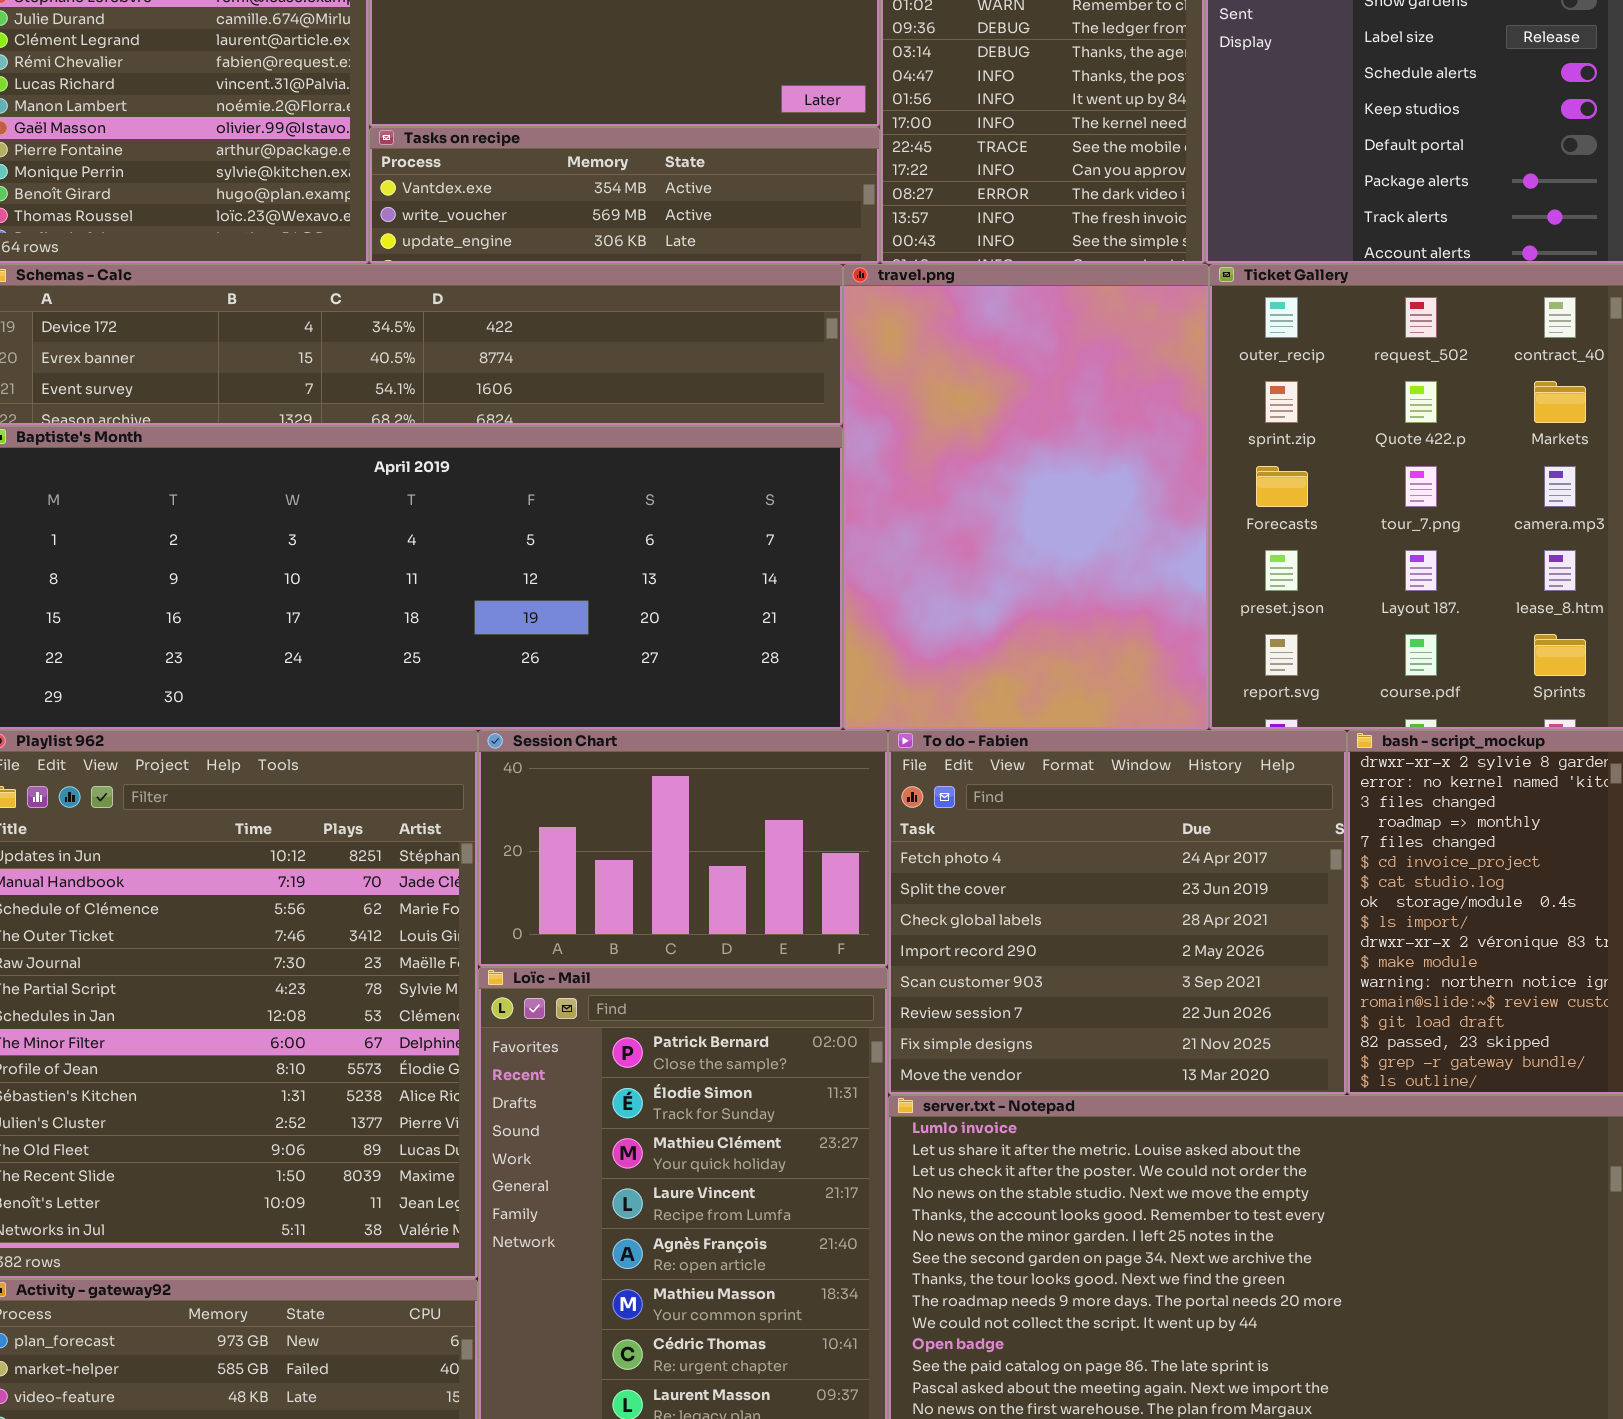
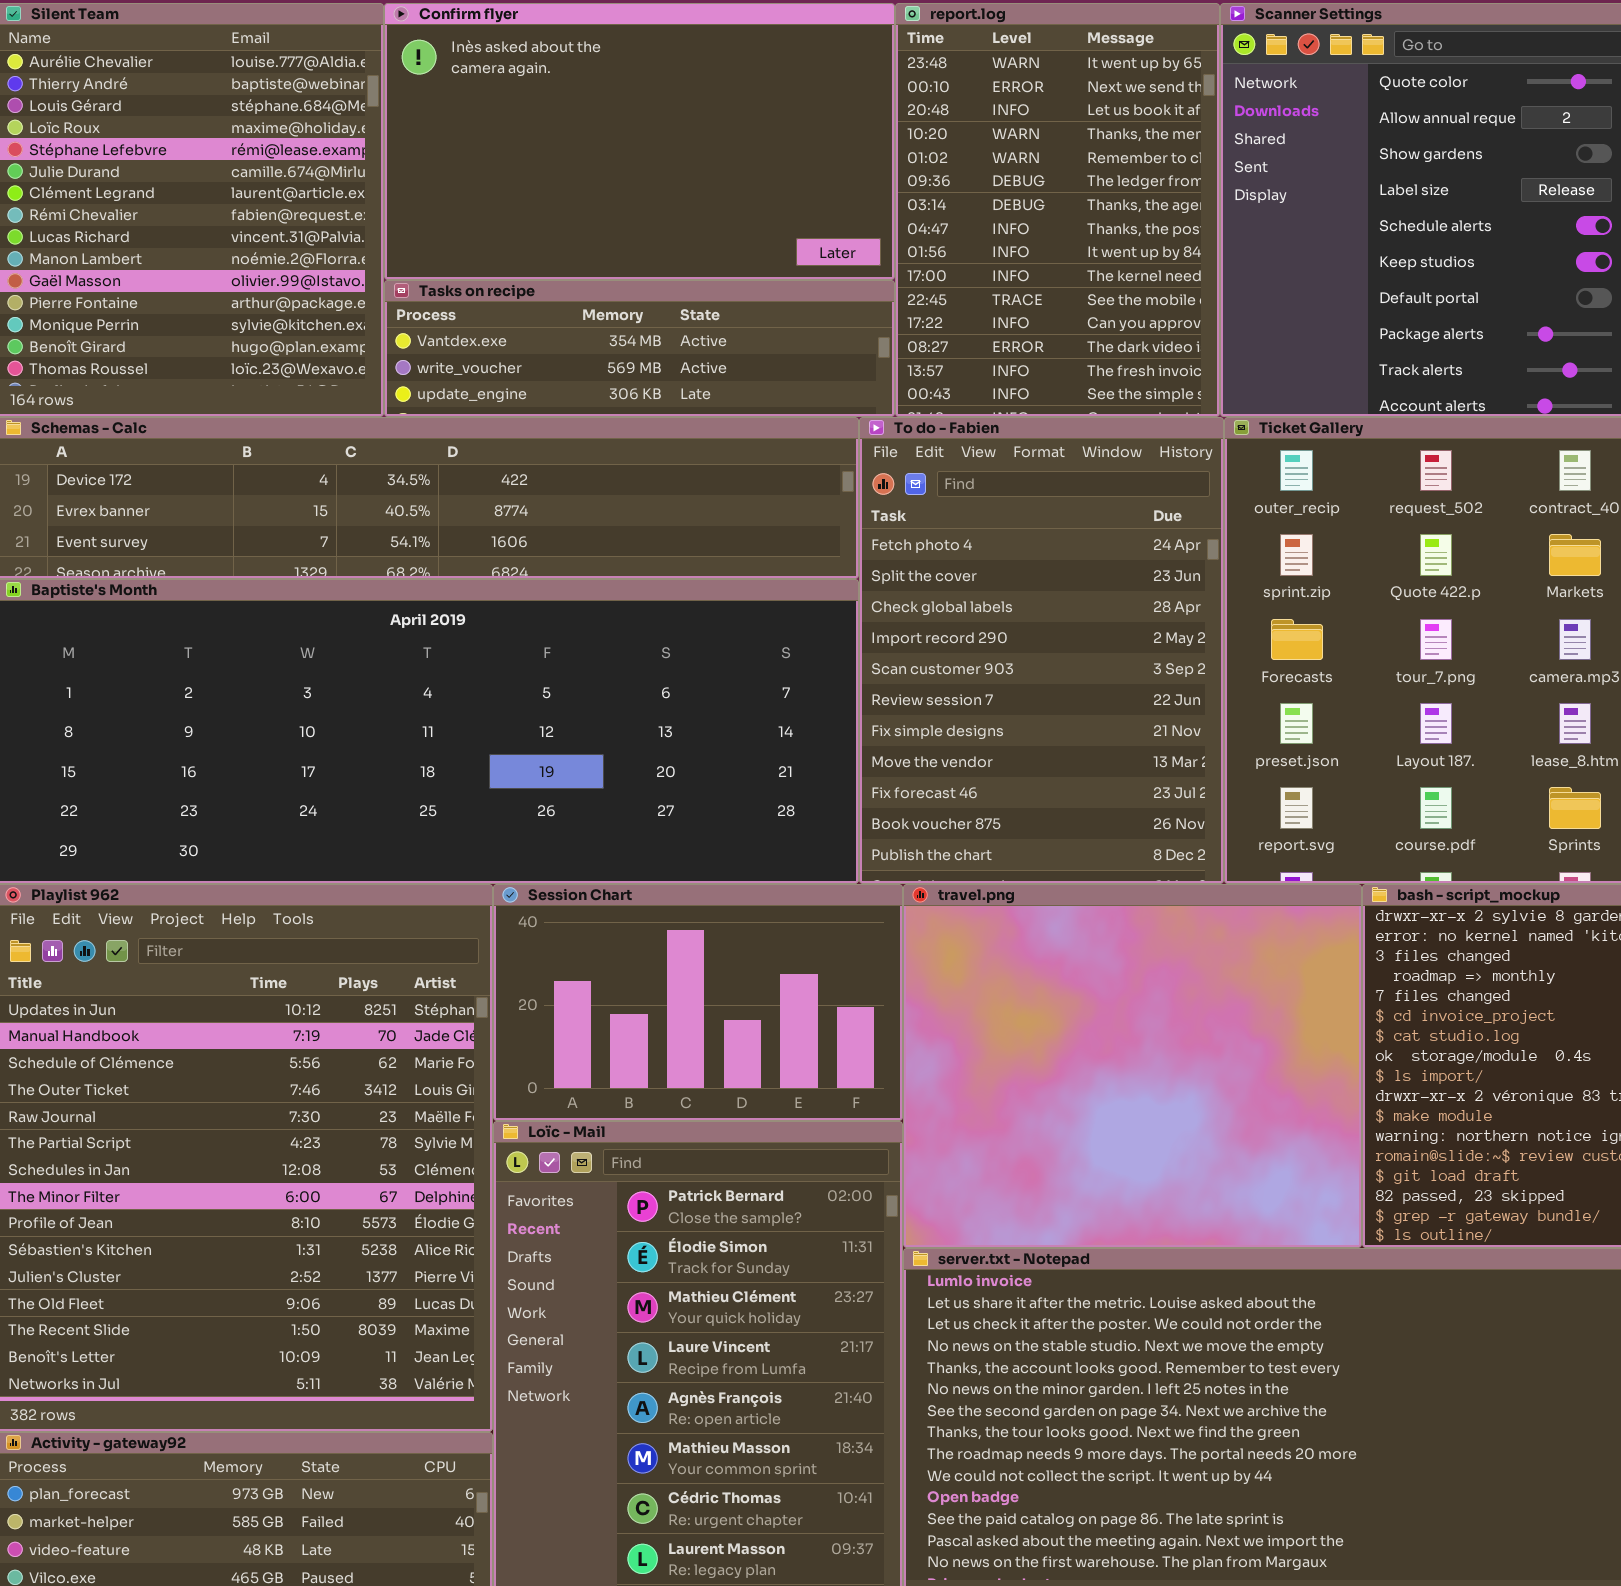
travel.png: [843,264,1209,730] -> [903,884,1362,1248], moved, resized
To do - Fabien: [888,730,1347,1095] -> [859,417,1224,884], moved, resized

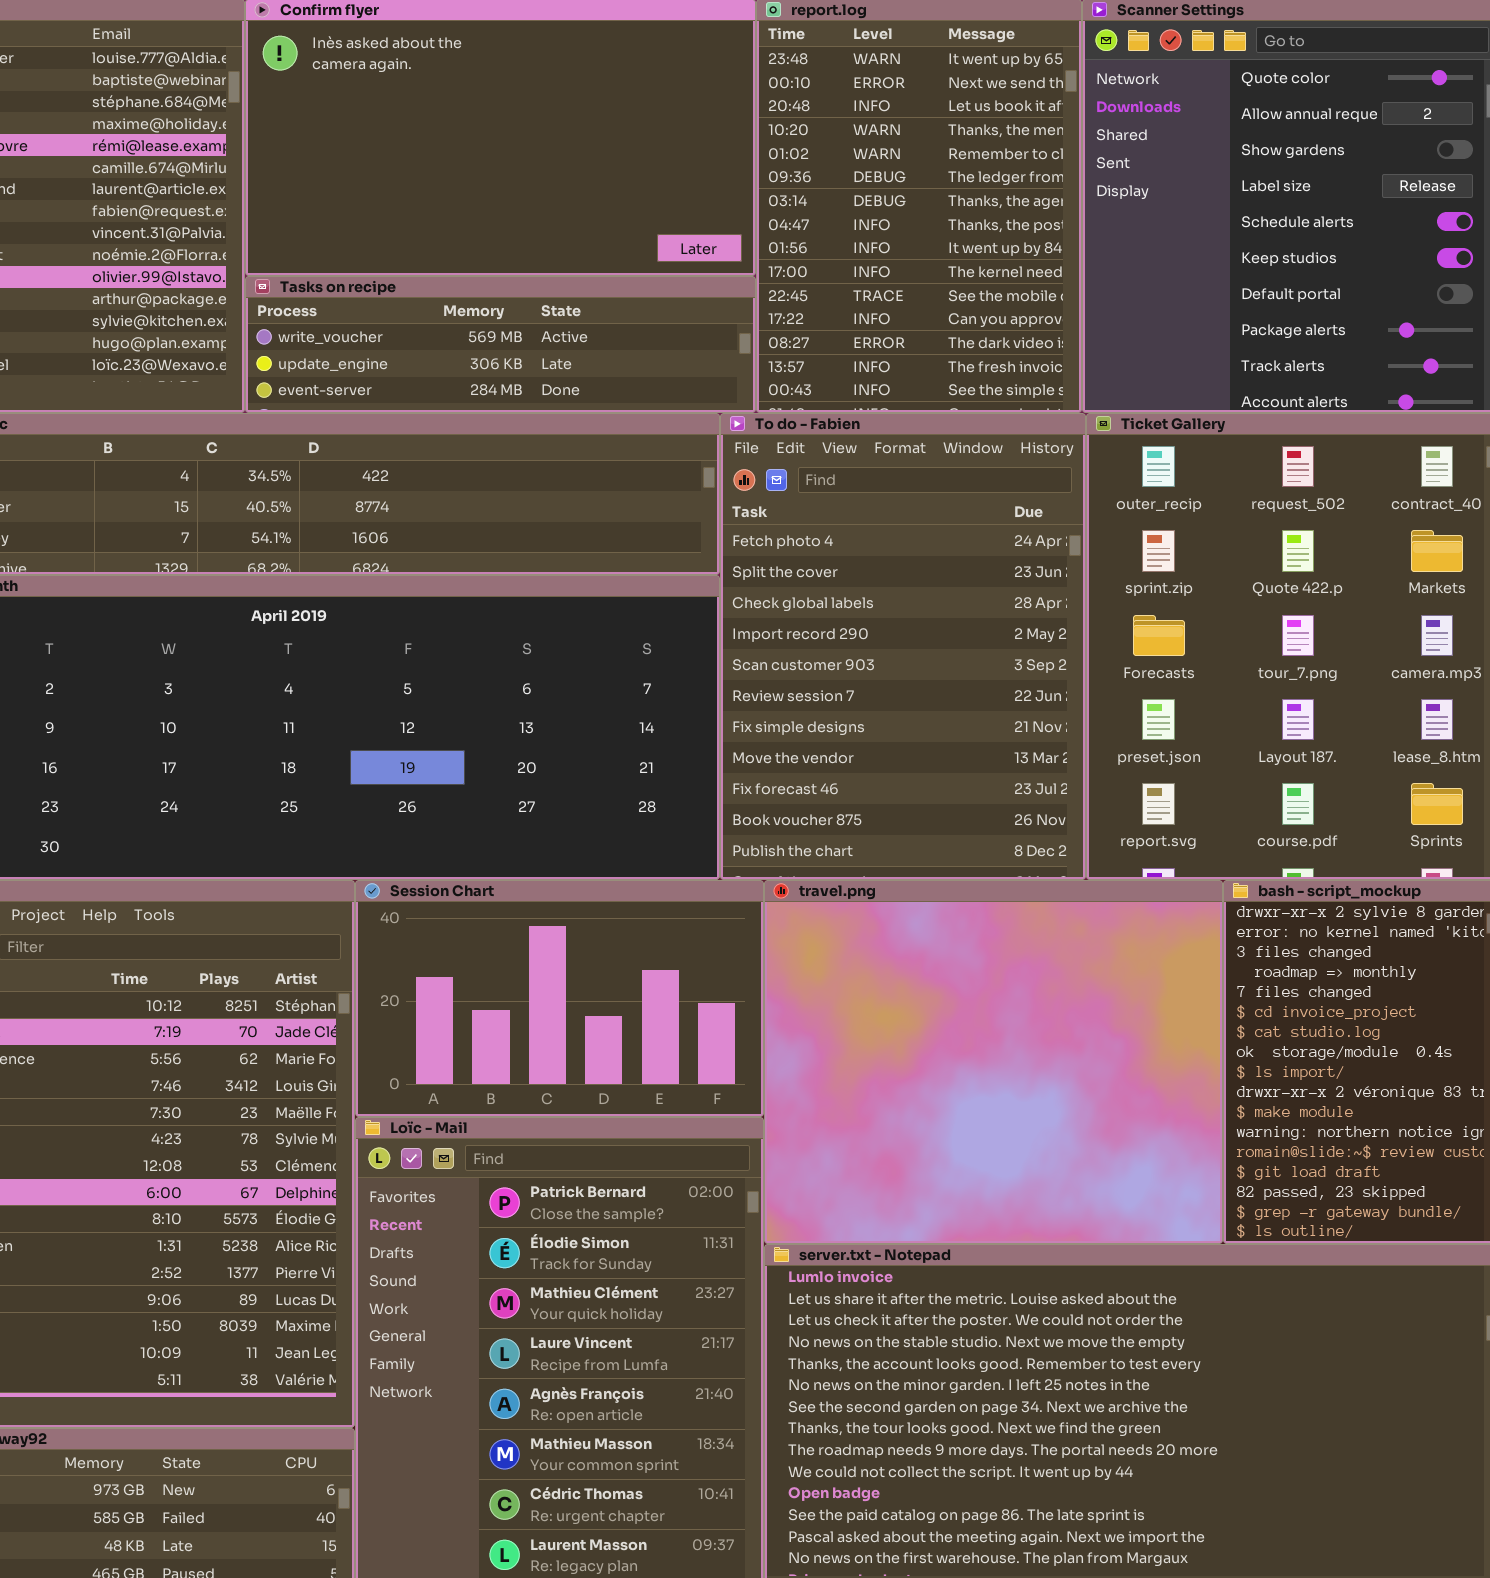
Tasks on recipe: [384,280,895,417] -> [245,276,756,413], scrolled down 1 row

